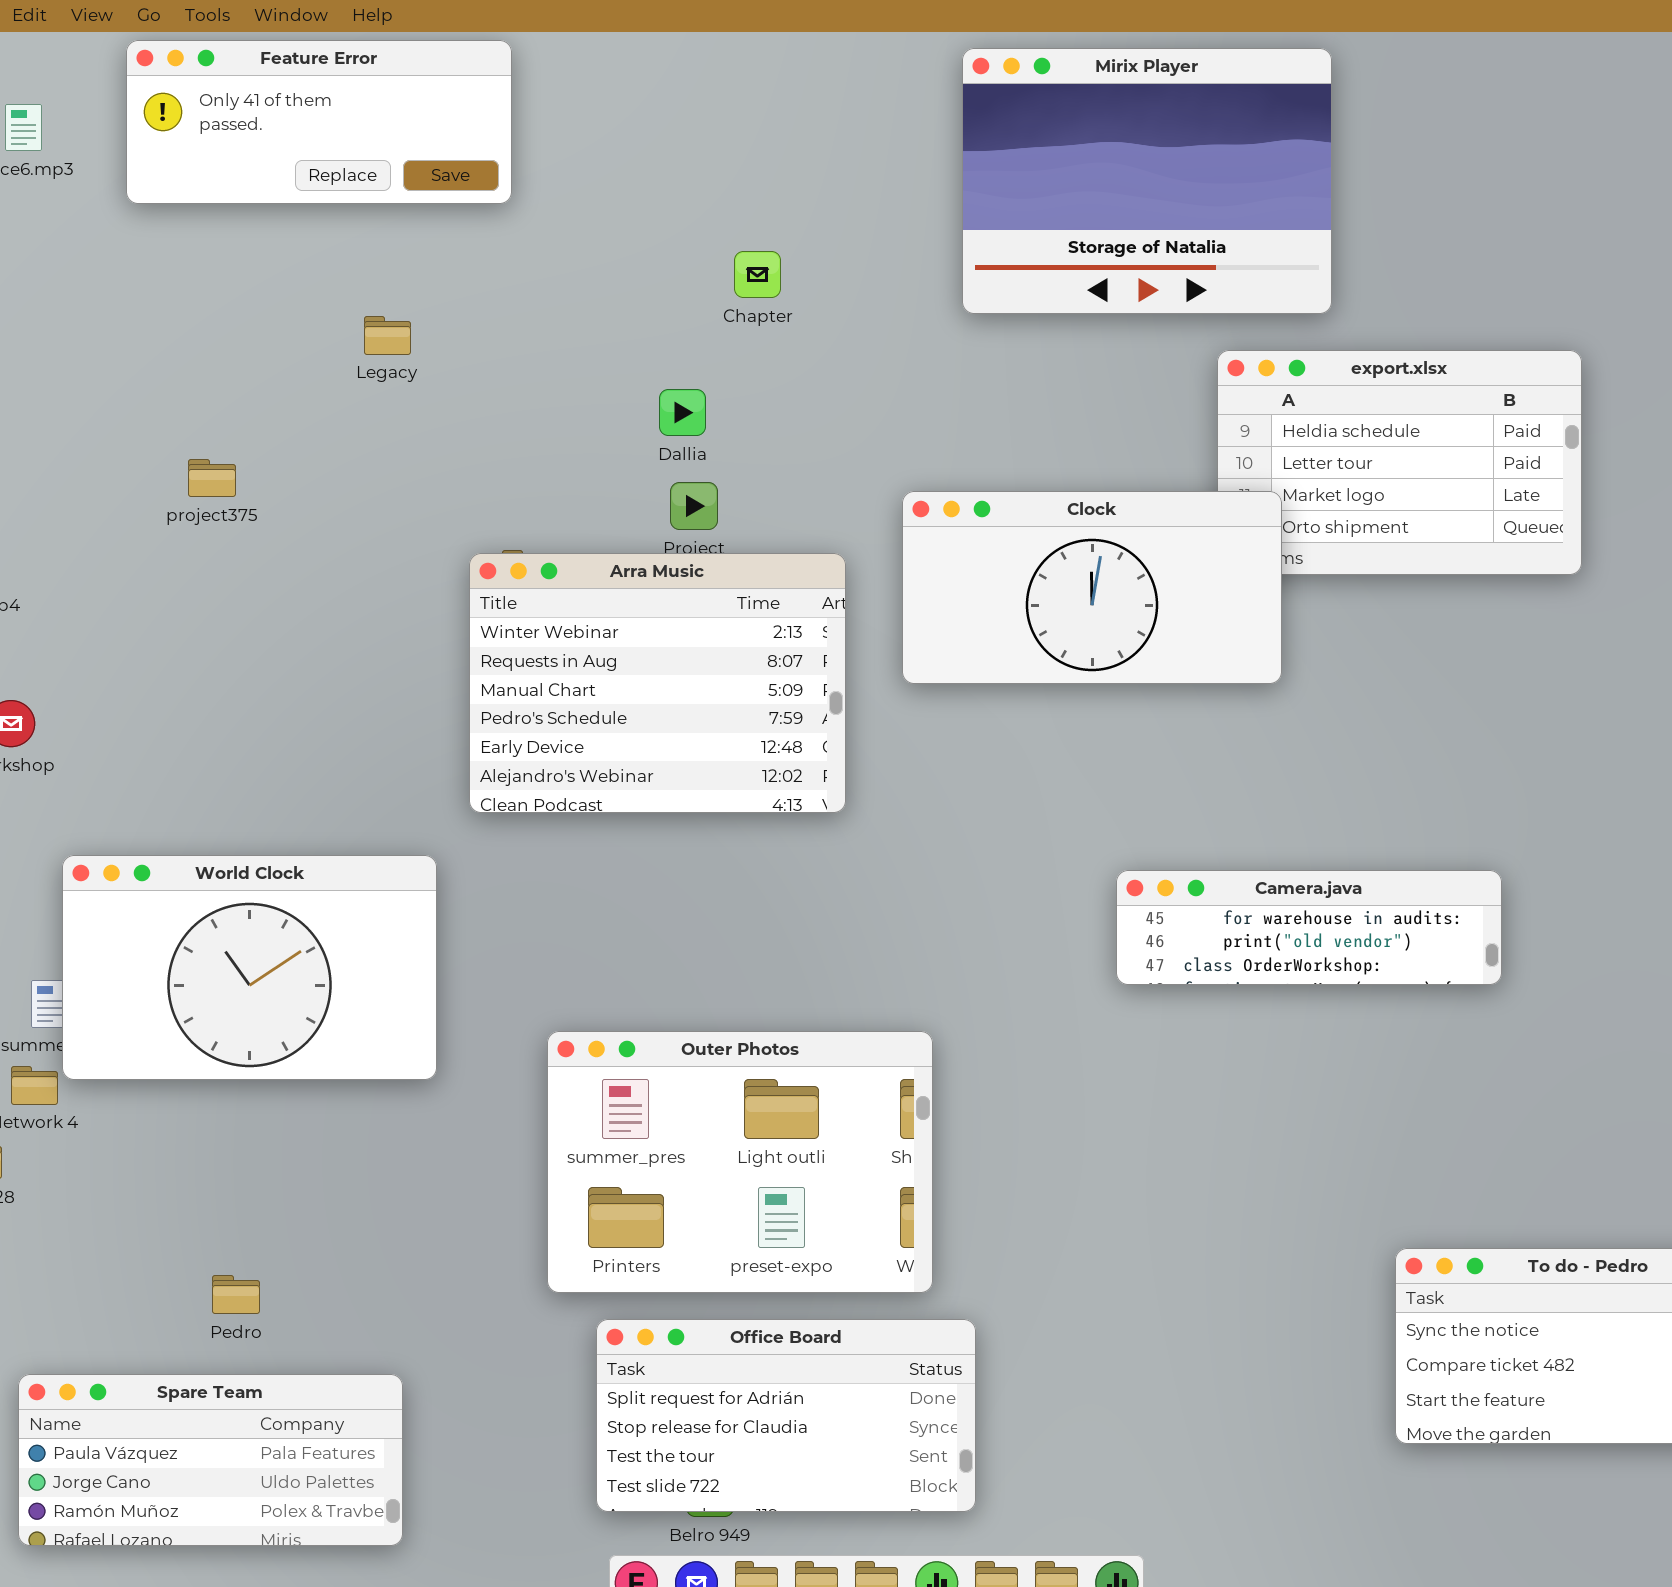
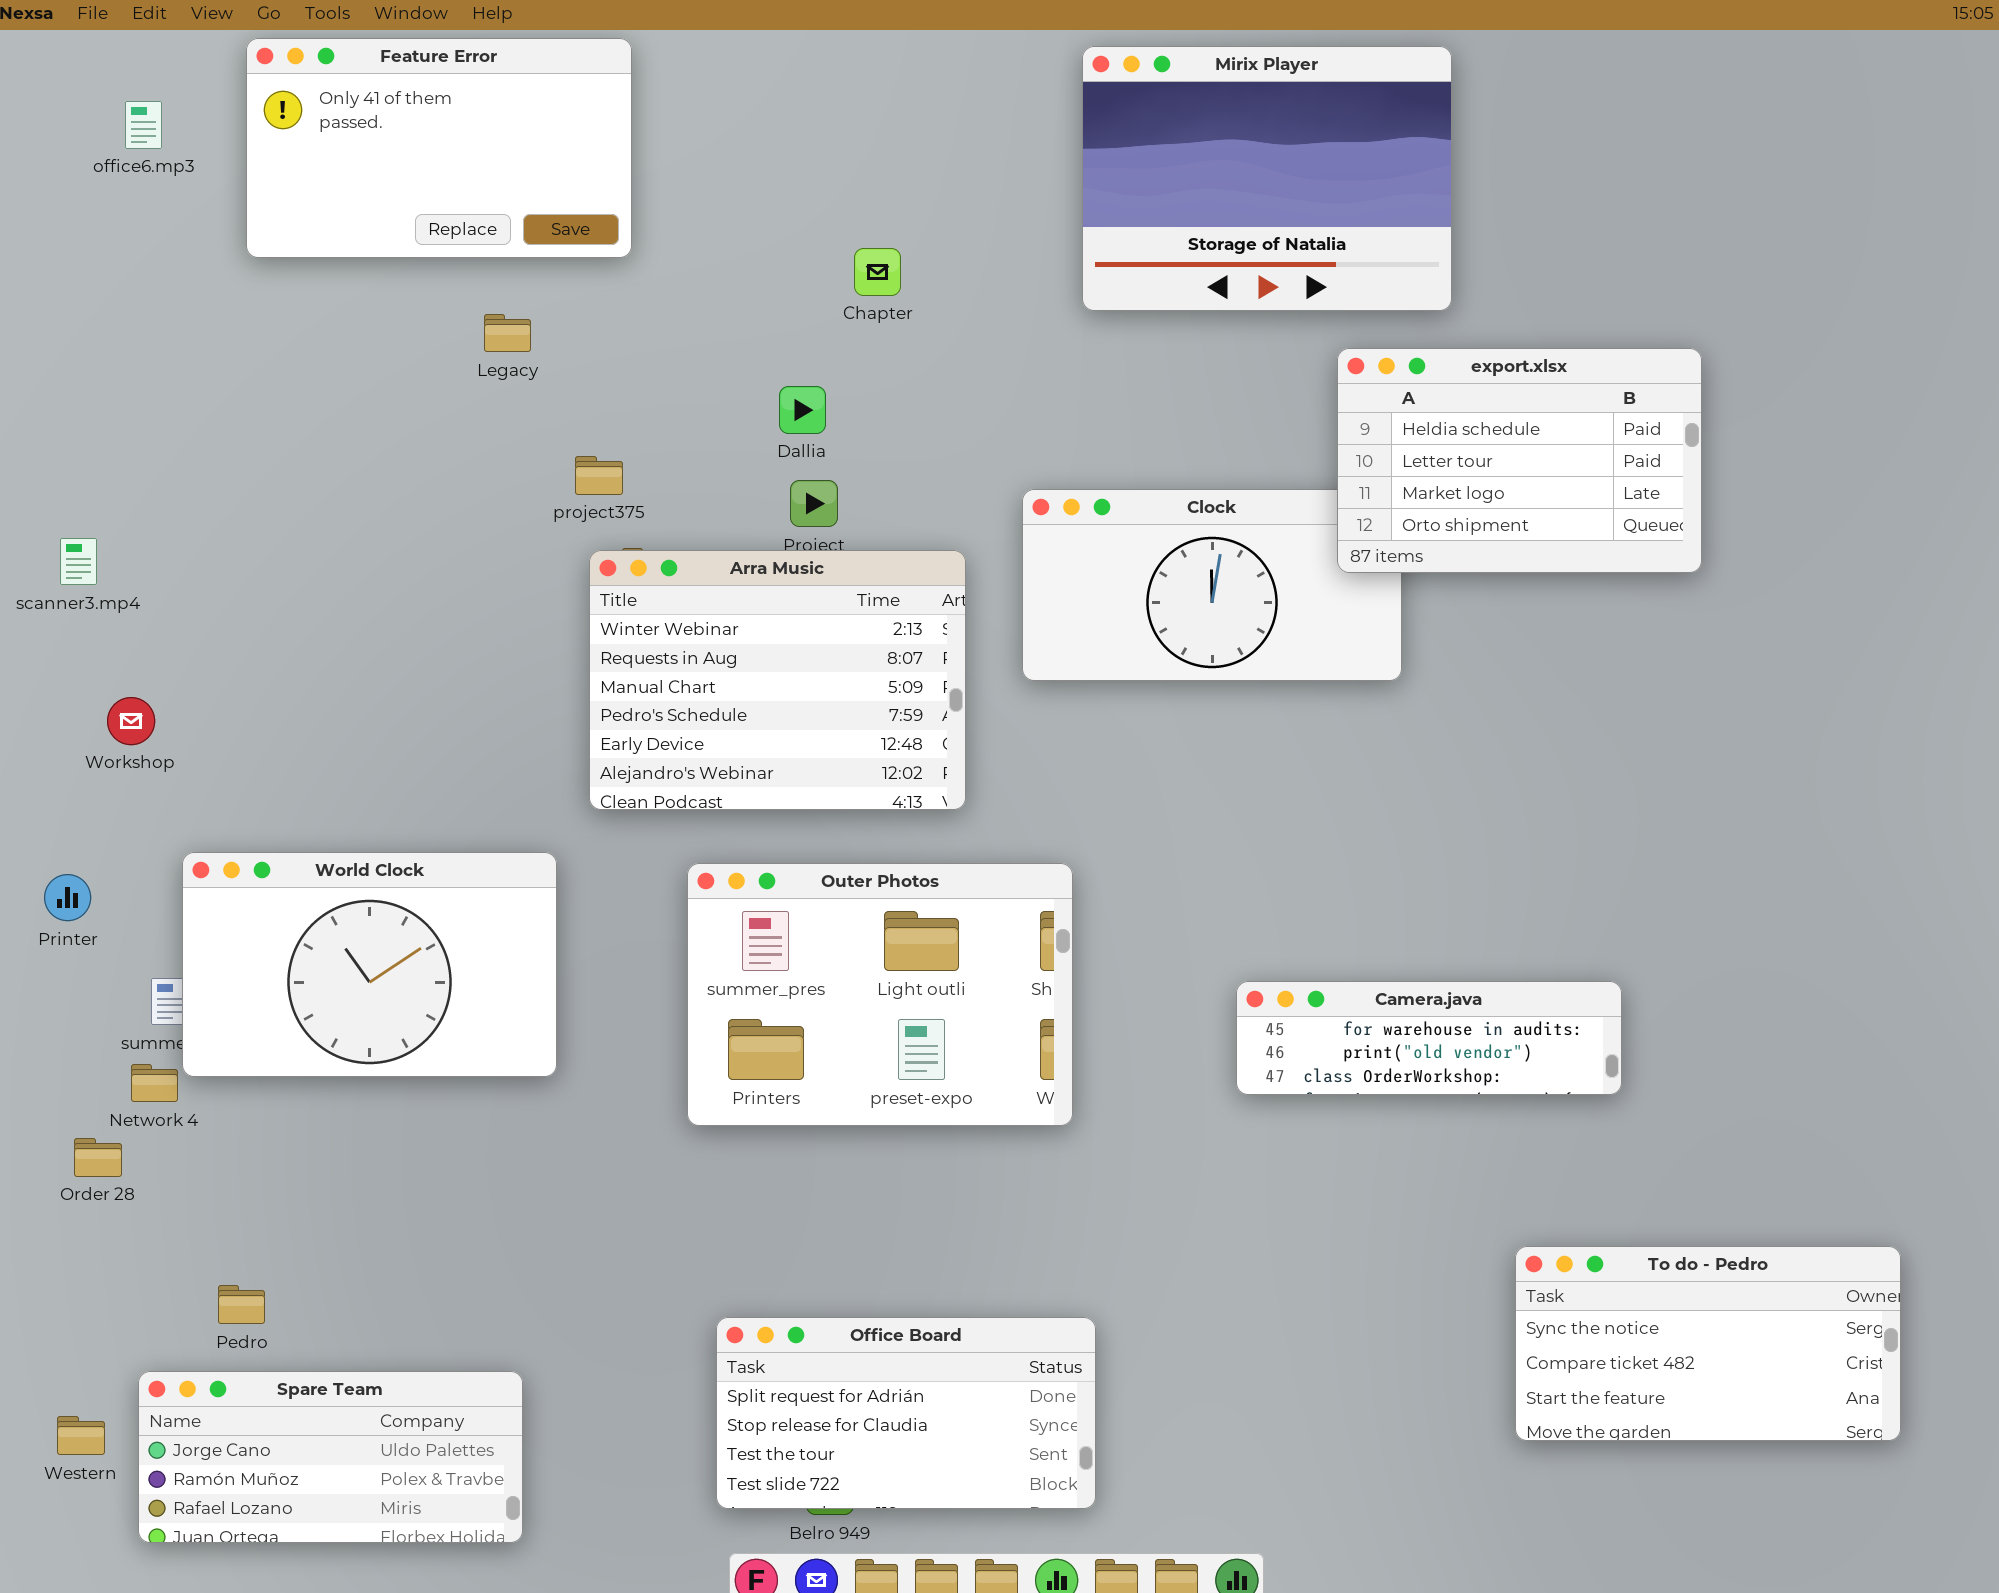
Feature Error: [126,40,512,204] -> [246,38,632,258], resized
export.xlsx: [1217,350,1582,575] -> [1337,348,1702,573], raised
project375: [188,459,236,497] -> [575,456,623,495], moved
Camera.java: [1116,870,1502,985] -> [1236,981,1622,1095], moved
Outer Photos: [547,1031,933,1293] -> [687,863,1073,1126], moved
Pedro: [212,1275,260,1314] -> [218,1285,265,1324], moved
Spare Team: [18,1374,403,1546] -> [138,1371,523,1543], scrolled down 1 row

